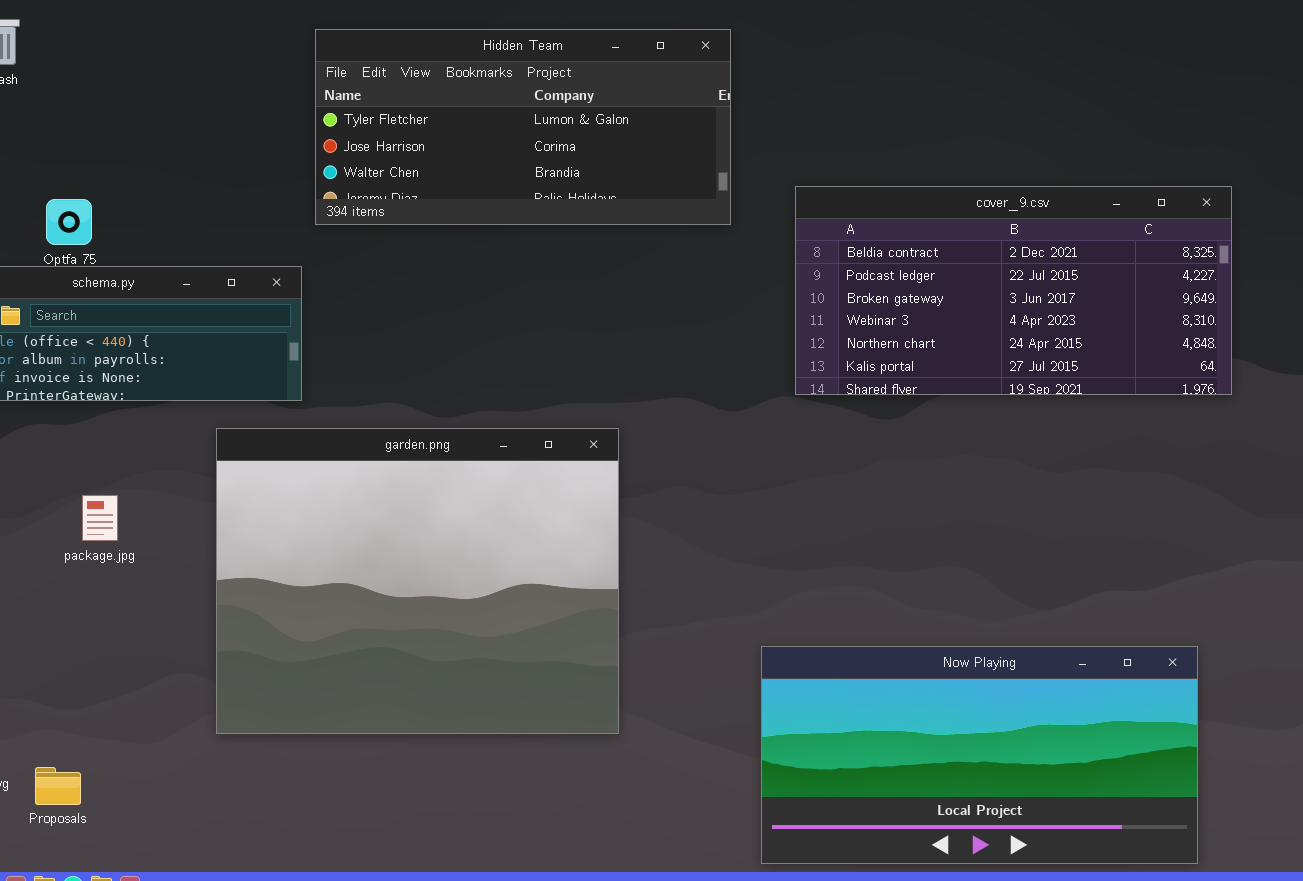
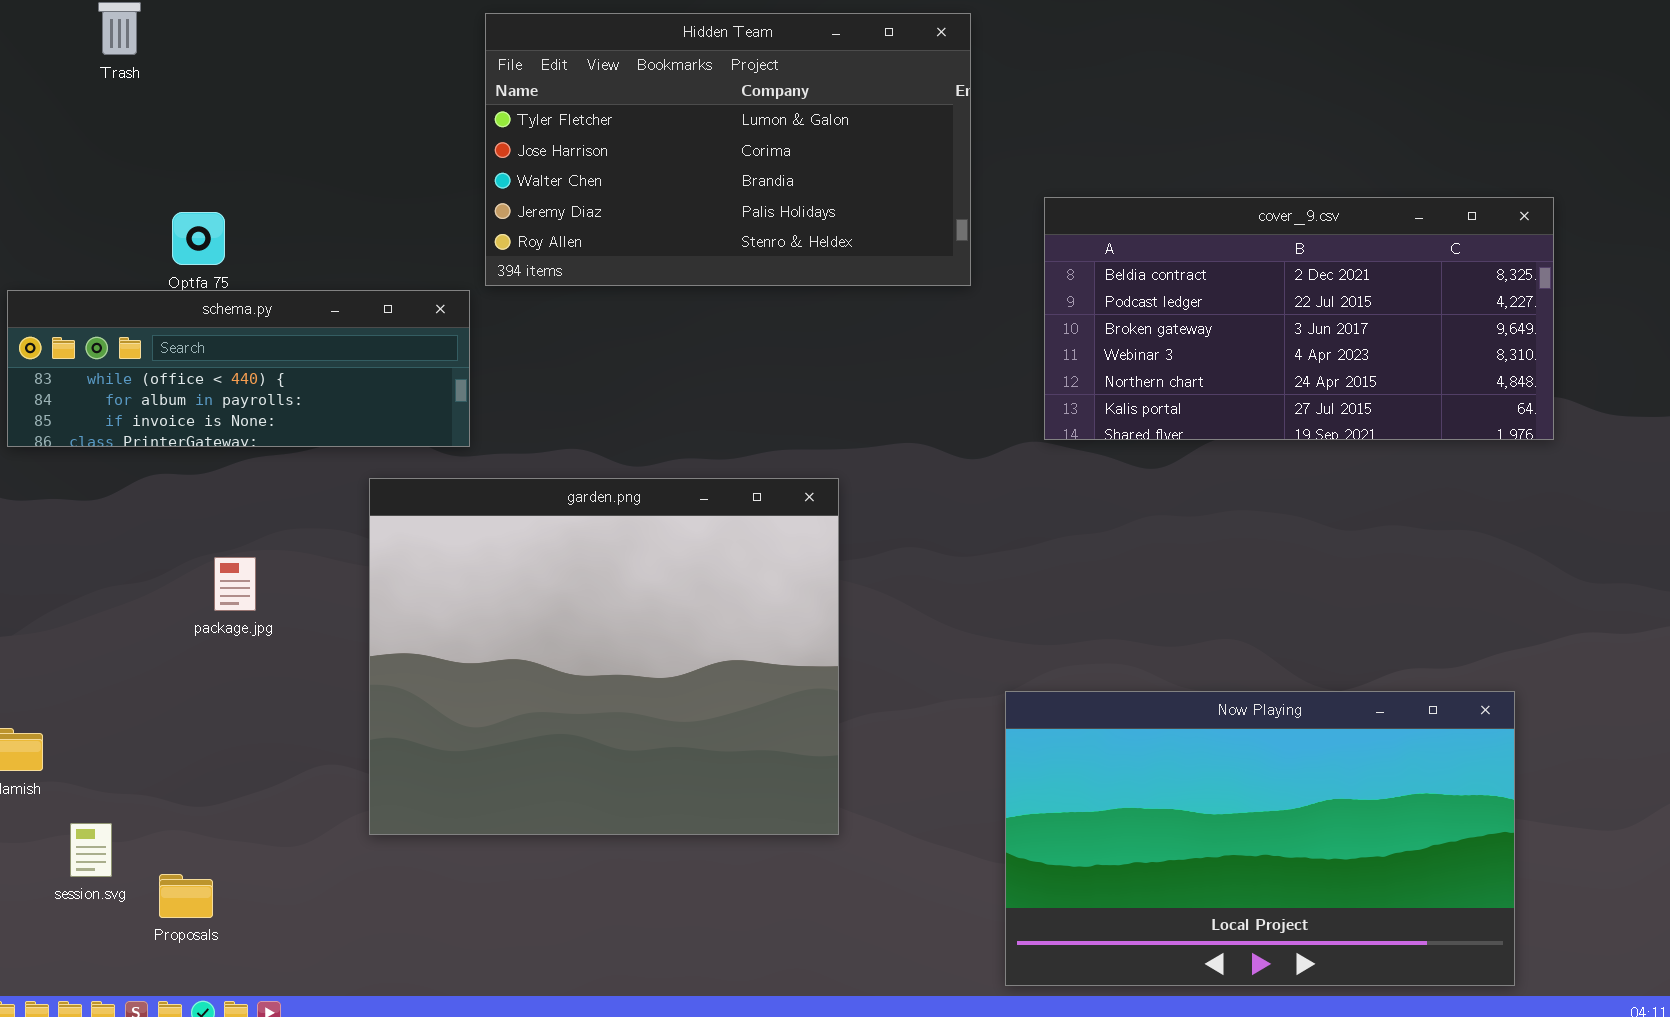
Hidden Team: [315,29,731,225] -> [485,13,971,286], resized
Now Playing: [761,646,1198,864] -> [1005,691,1515,986], resized

